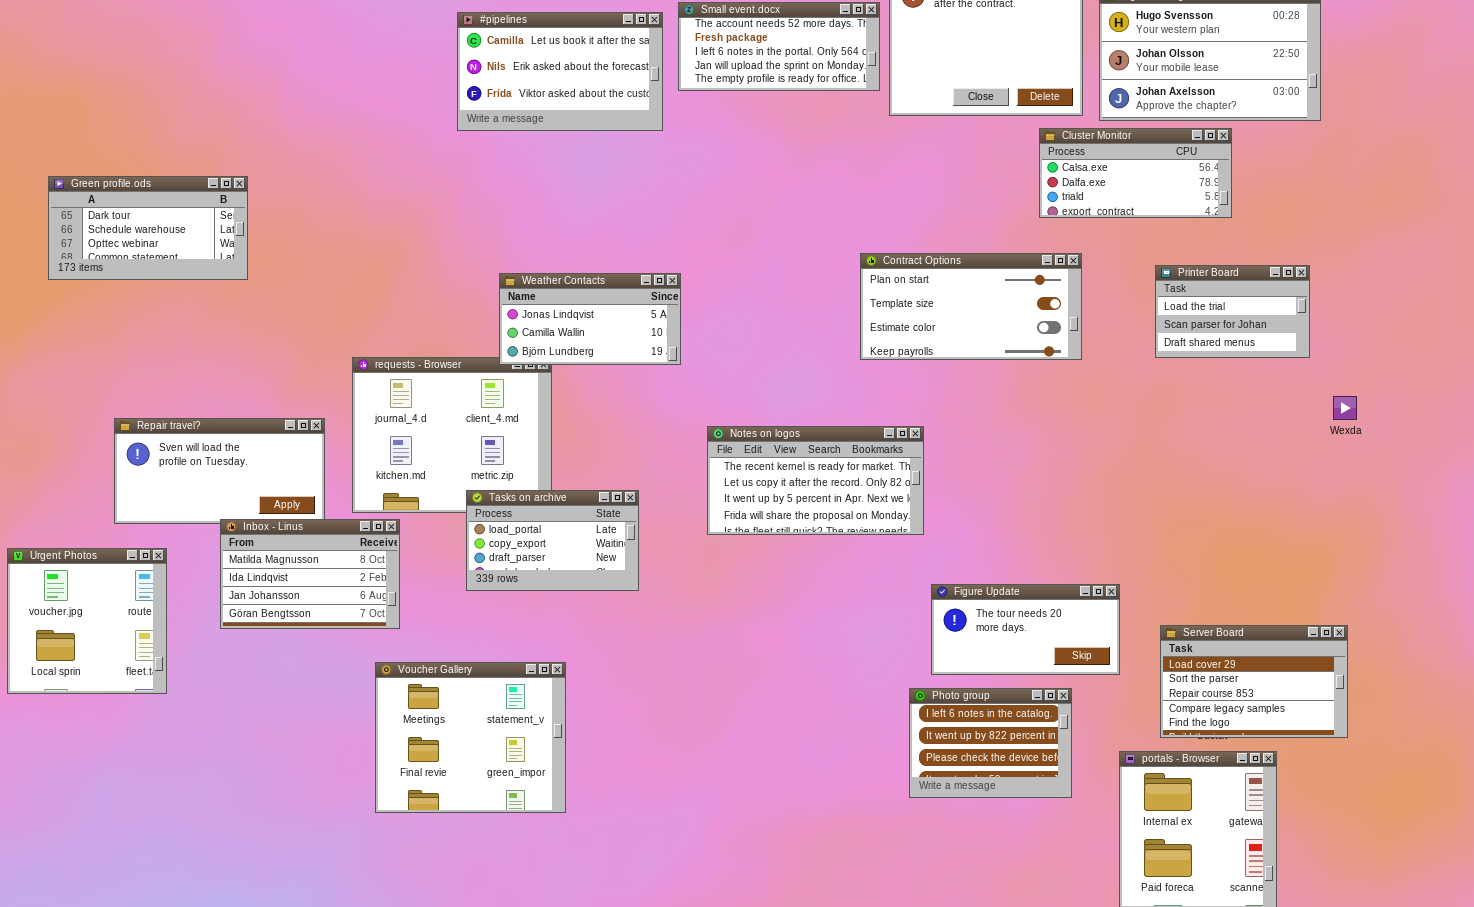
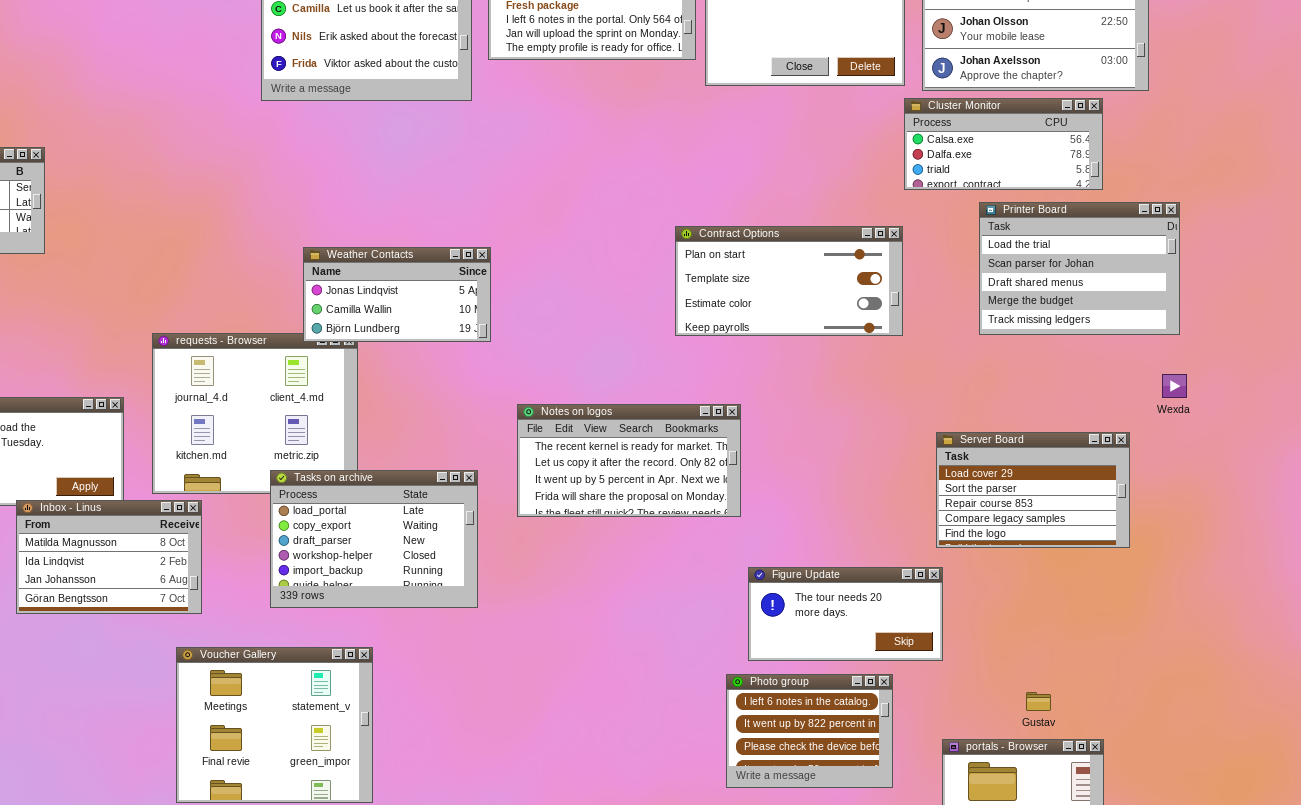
Cluster Monitor: [1039,128,1232,218] -> [904,98,1103,190], moved
Printer Board: [1155,265,1310,358] -> [979,202,1180,335], resized
Tasks on archive: [466,490,639,591] -> [270,470,478,608], resized
Server Board: [1160,625,1348,738] -> [936,432,1130,548], moved

